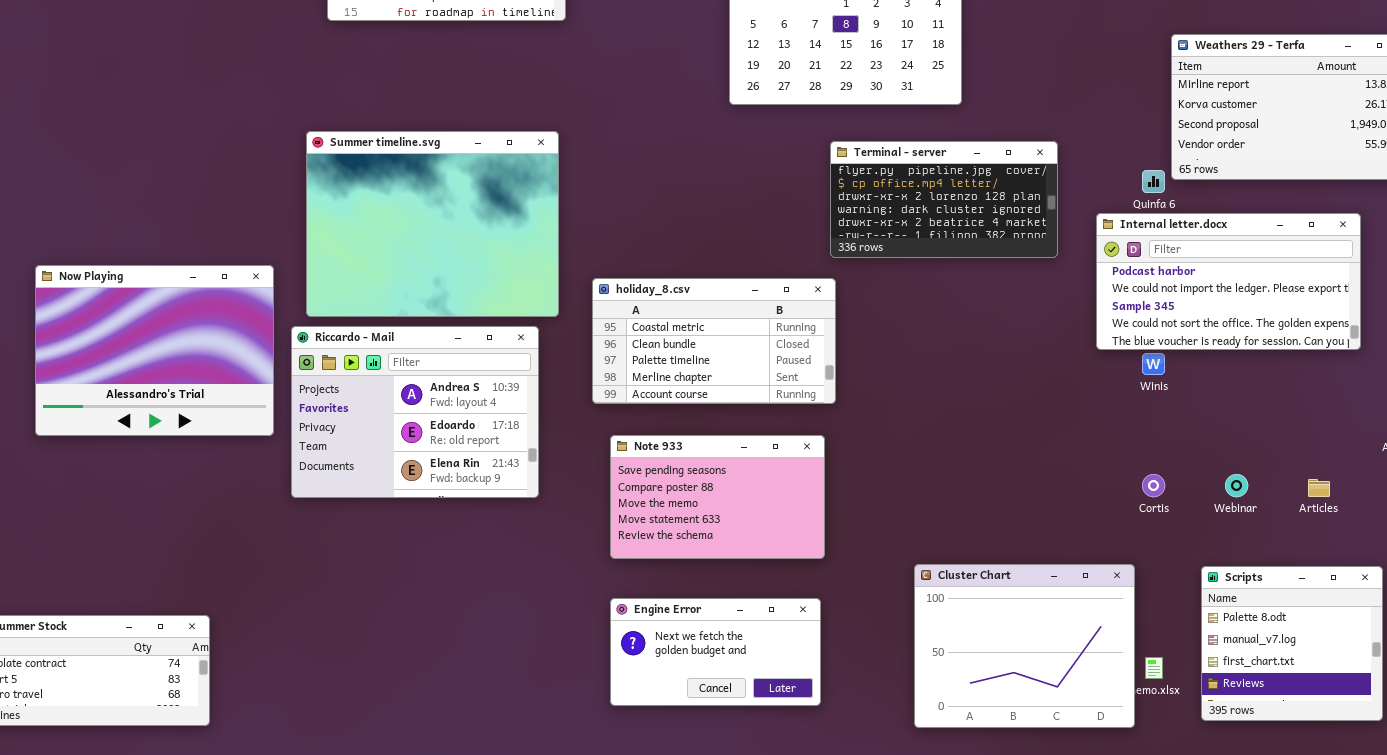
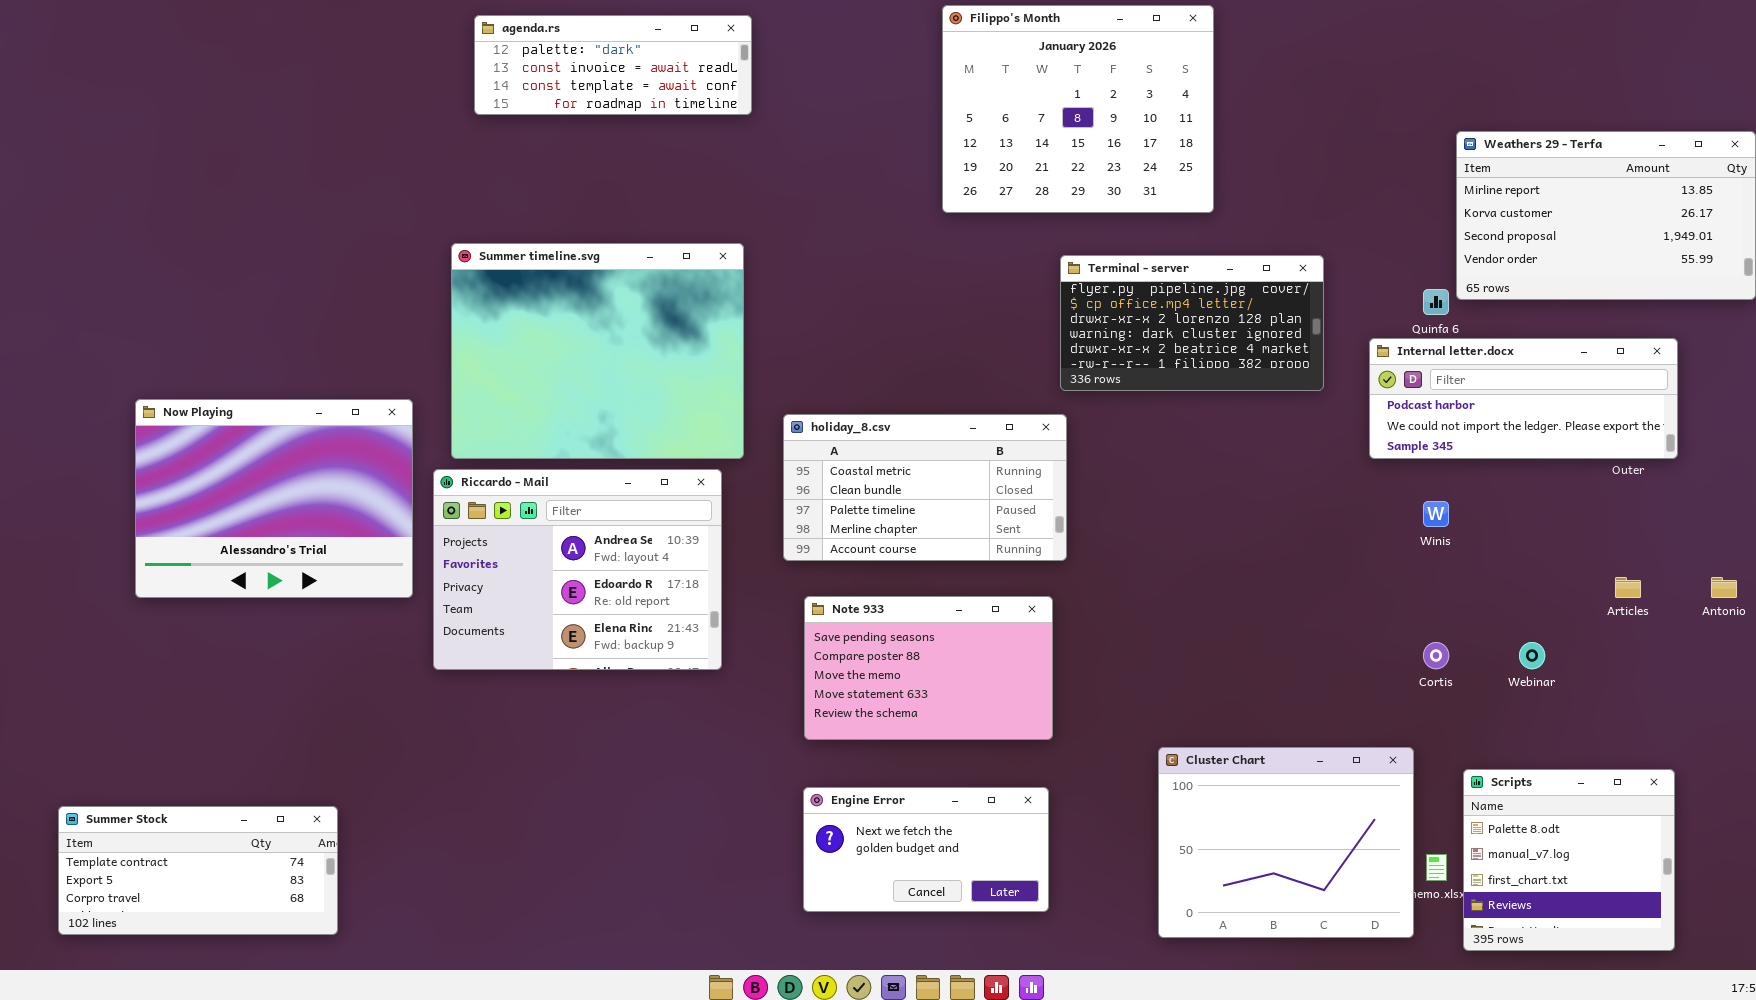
Internal letter.docx: [1096,213,1361,350] -> [1369,338,1678,459], resized
Articles: [1308,479,1330,497] -> [1615,577,1641,598], moved
Scripts: [1201,566,1383,721] -> [1463,769,1675,951], moved

